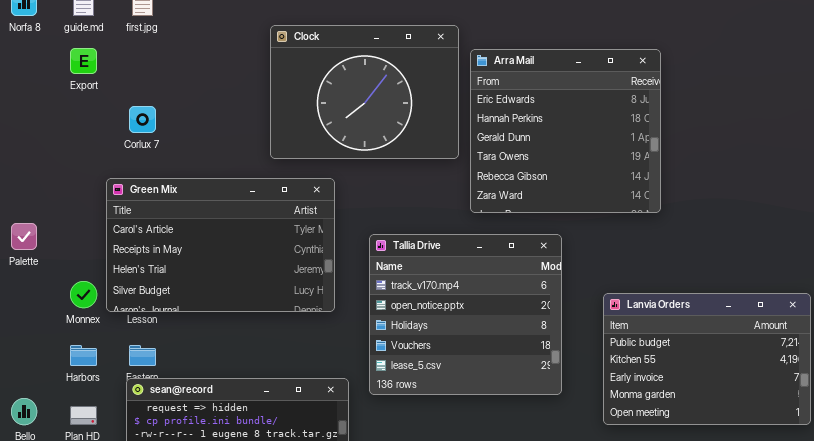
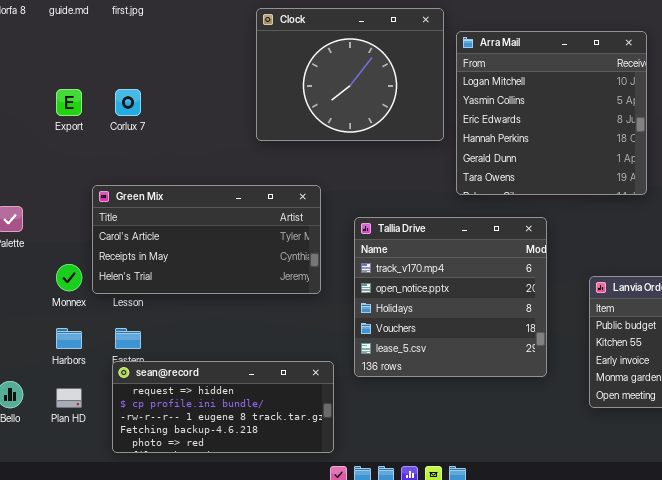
Export: [70,48,97,74] -> [56,89,82,116], moved
Arra Mail: [470,49,661,213] -> [456,31,647,195], scrolled up 2 rows
Green Mix: [106,178,335,312] -> [92,185,321,294], resized

